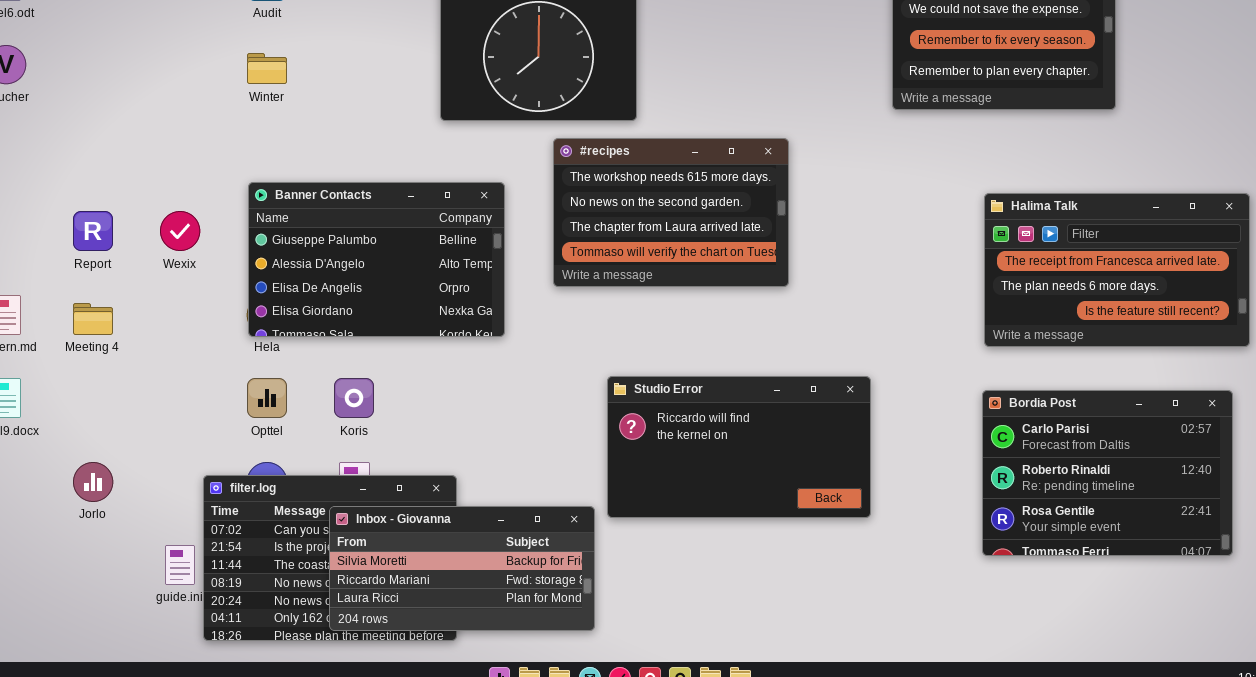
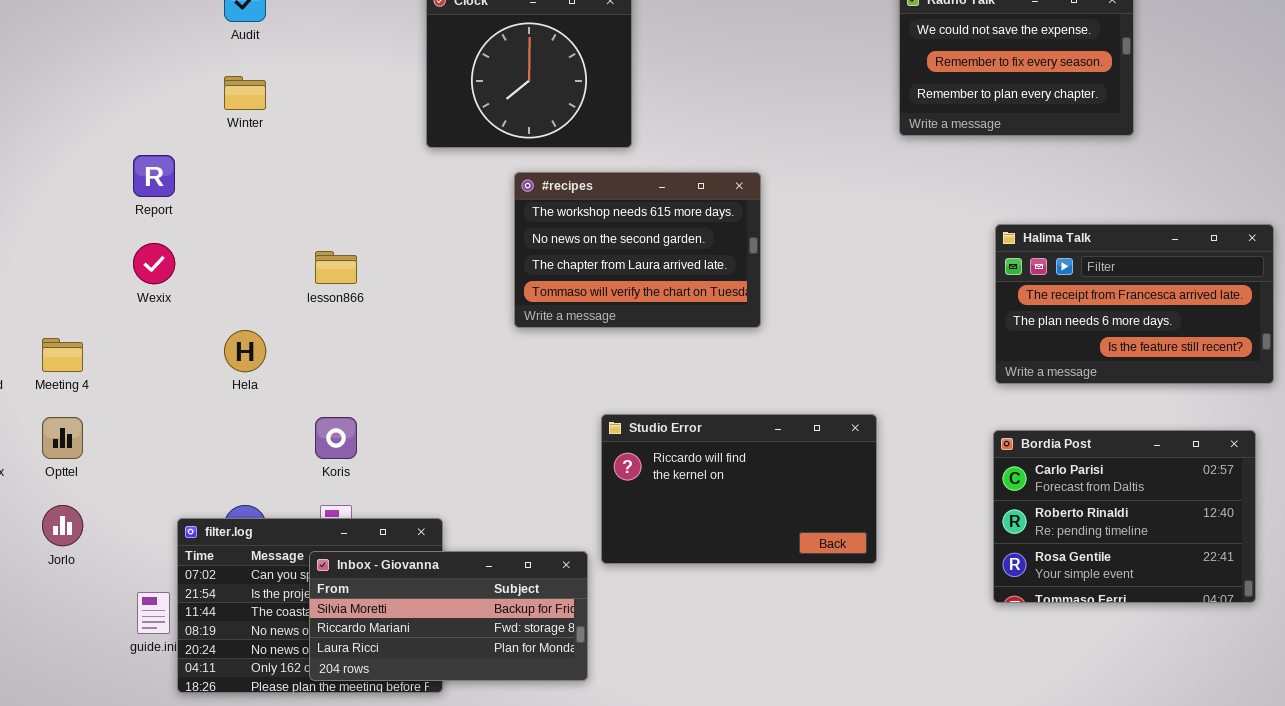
#recipes: [553,138,789,287] -> [514,172,761,328], moved
Banner Contacts: [248,182,505,337] -> none, closed
Report: [73,211,113,251] -> [133,155,175,197], moved
Opttel: [247,378,287,418] -> [42,417,83,459], moved

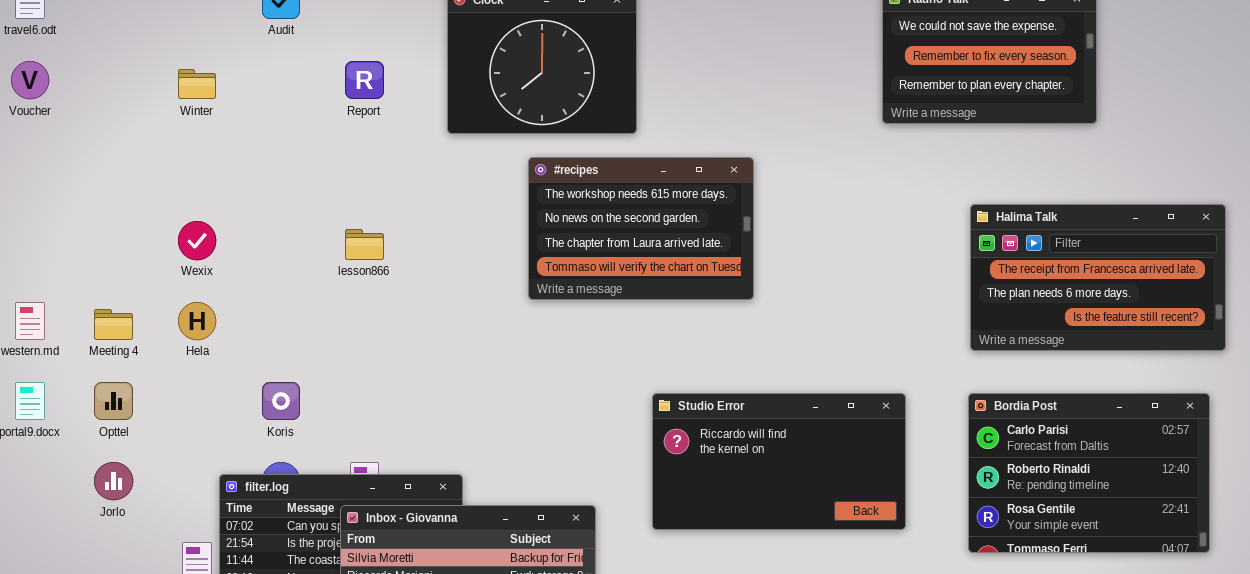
Winter: [224,76,266,110] -> [178,69,216,99], moved
Report: [133,155,175,197] -> [345,61,384,99], moved
Hela: [224,330,266,372] -> [178,302,216,340], moved
Studio Error: [601,414,877,564] -> [652,393,906,530], moved
Koris: [315,417,357,459] -> [262,382,300,420], moved

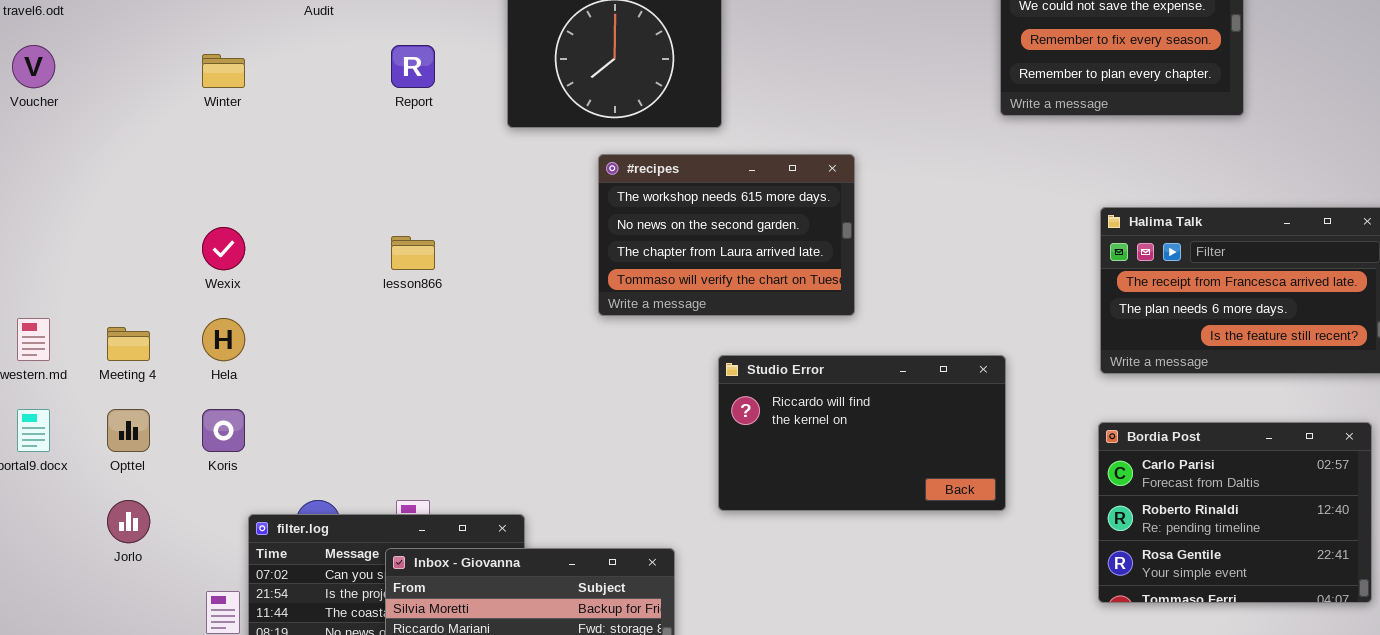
Koris: [262,382,300,420] -> [202,409,245,452], moved
Studio Error: [652,393,906,530] -> [718,355,1006,511], moved

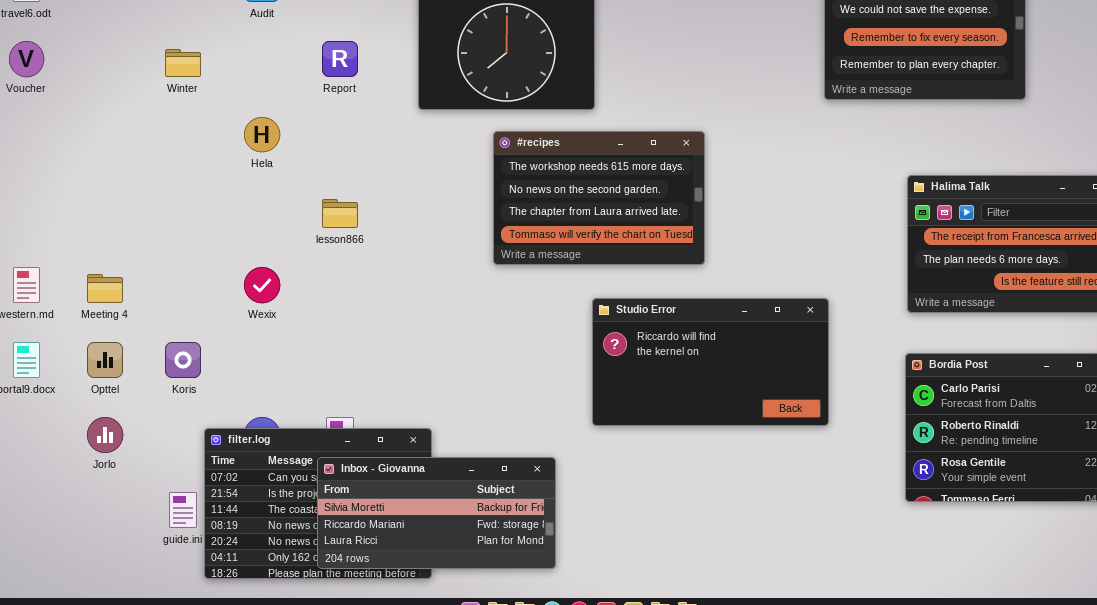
Wexix: [202,227,245,270] -> [244,267,280,303], moved
Hela: [202,318,245,361] -> [244,117,280,152], moved

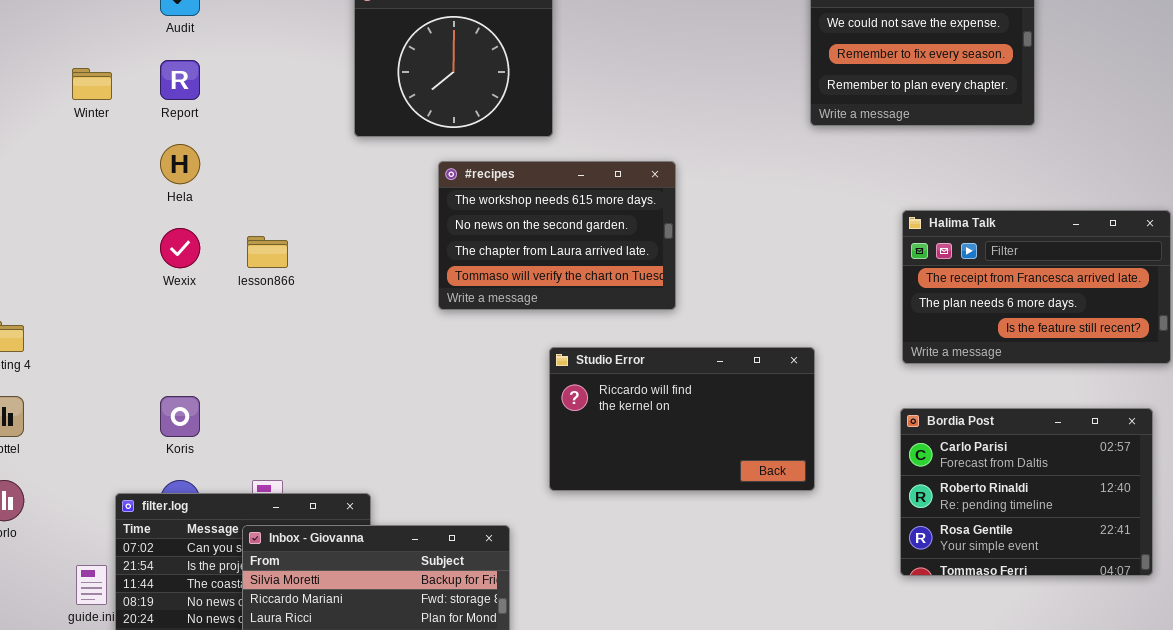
Report: [322,41,358,77] -> [160,60,200,100], moved
Wexix: [244,267,280,303] -> [160,228,200,268], moved
Koris: [165,342,201,378] -> [160,396,200,437], moved

